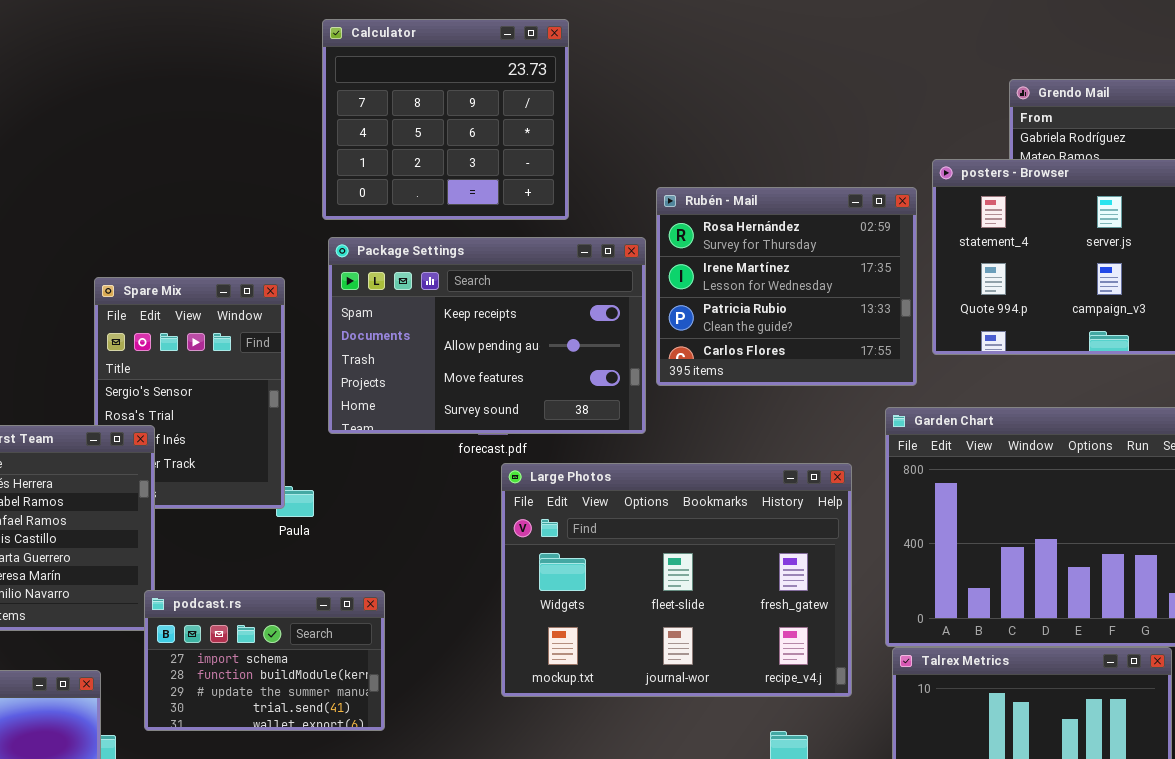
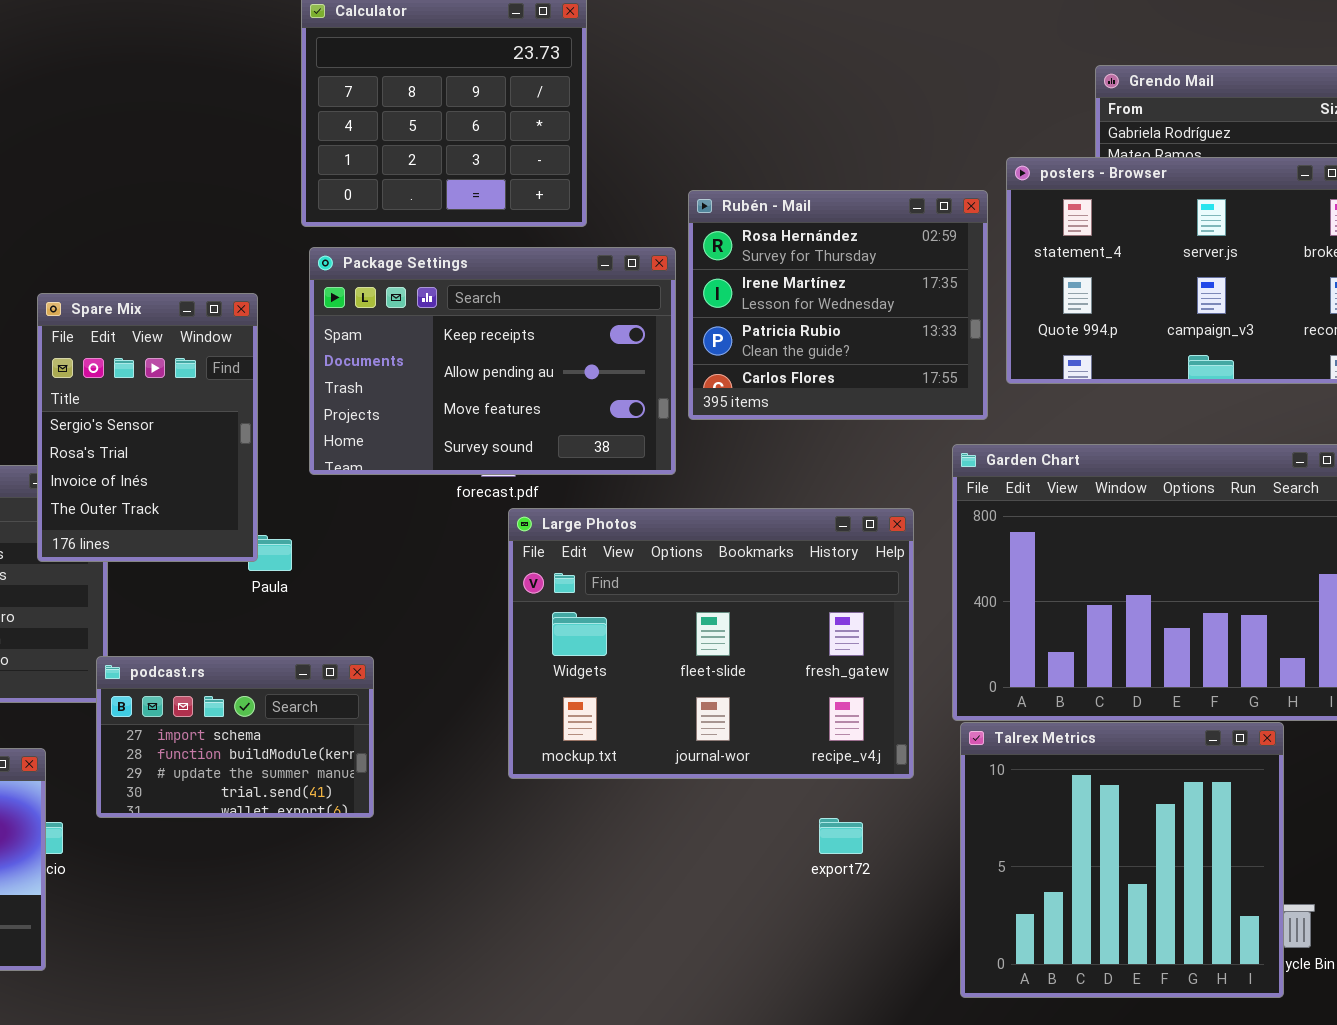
Spare Mix: [94,277,285,509] -> [37,293,258,562], raised

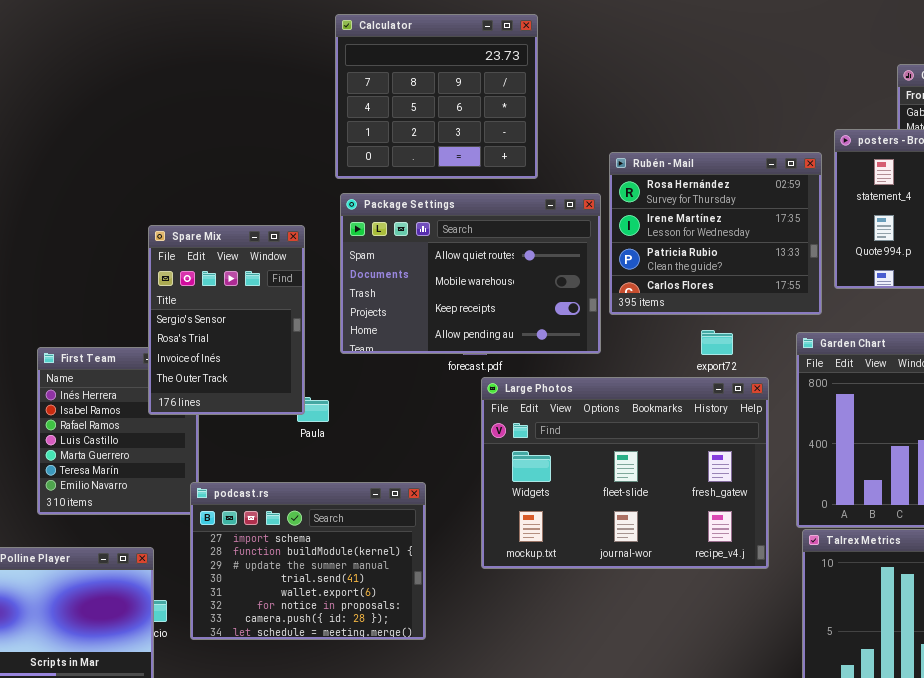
Package Settings: [309,247,676,475] -> [340,193,601,354], scrolled up 2 rows
podcast.rs: [96,656,374,818] -> [190,482,426,640], resized
export72: [819,818,863,854] -> [701,330,733,355], moved

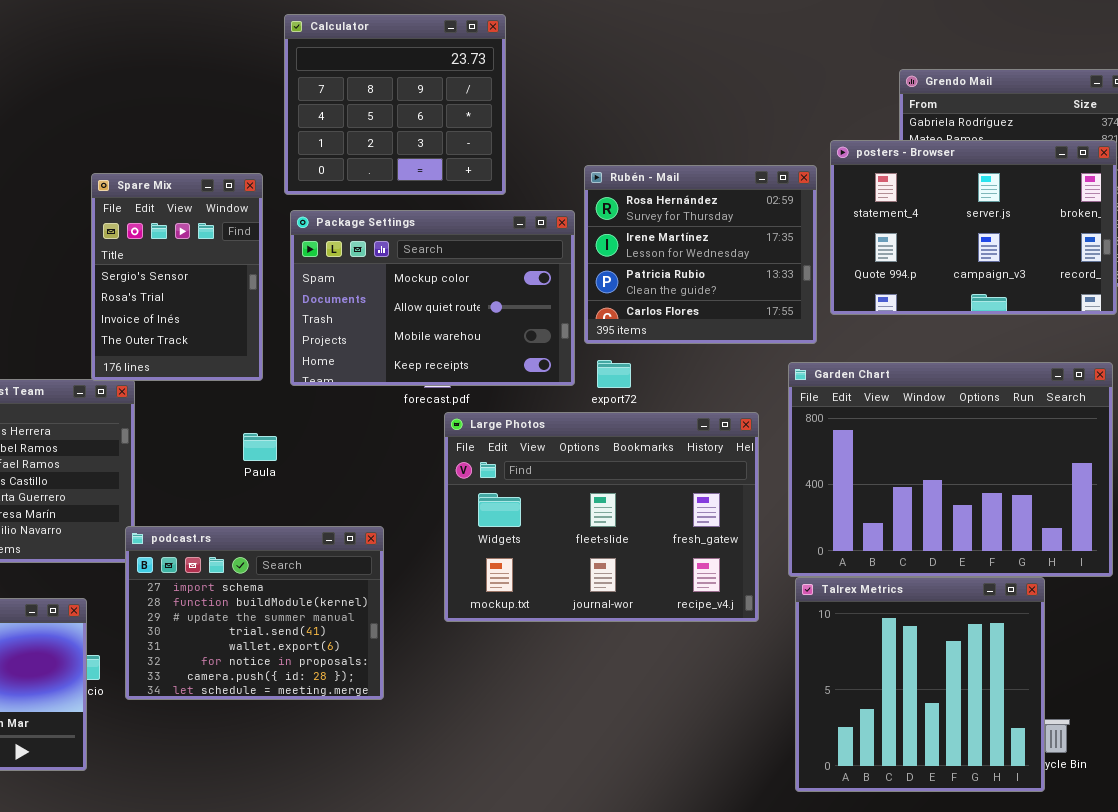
Package Settings: [340,193,601,354] -> [290,210,575,386], scrolled up 1 row
Spare Mix: [148,225,305,415] -> [91,173,263,381], moved
export72: [701,330,733,355] -> [597,360,631,388], moved

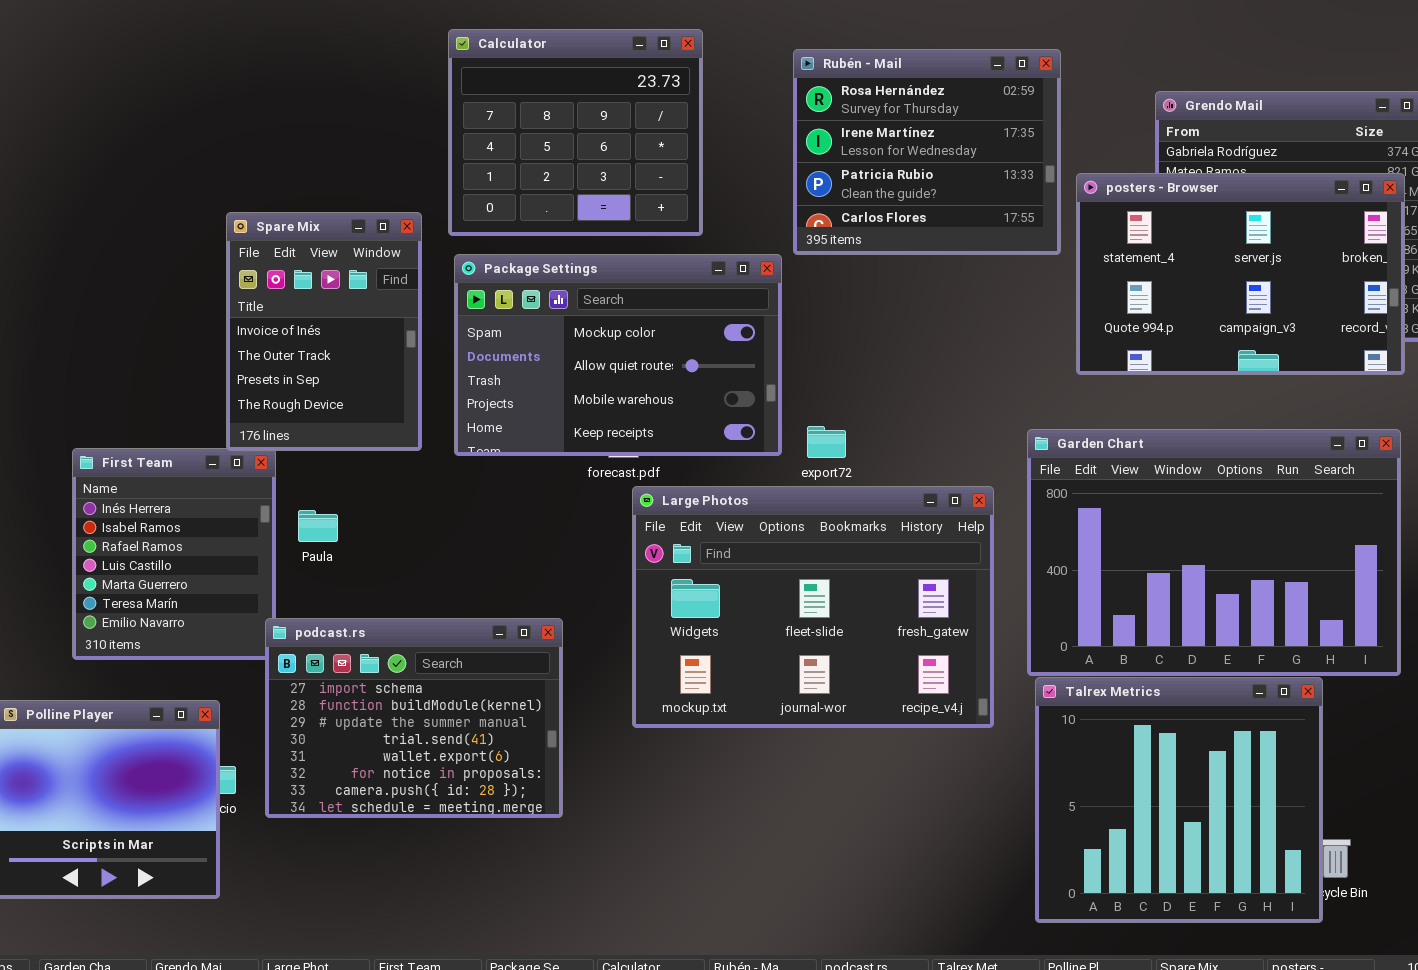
Rubén - Mail: [584,165,817,344] -> [793,49,1061,255], moved
Spare Mix: [91,173,263,381] -> [226,212,422,451], scrolled down 2 rows
Paula: [243,433,277,461] -> [298,510,338,542], moved

